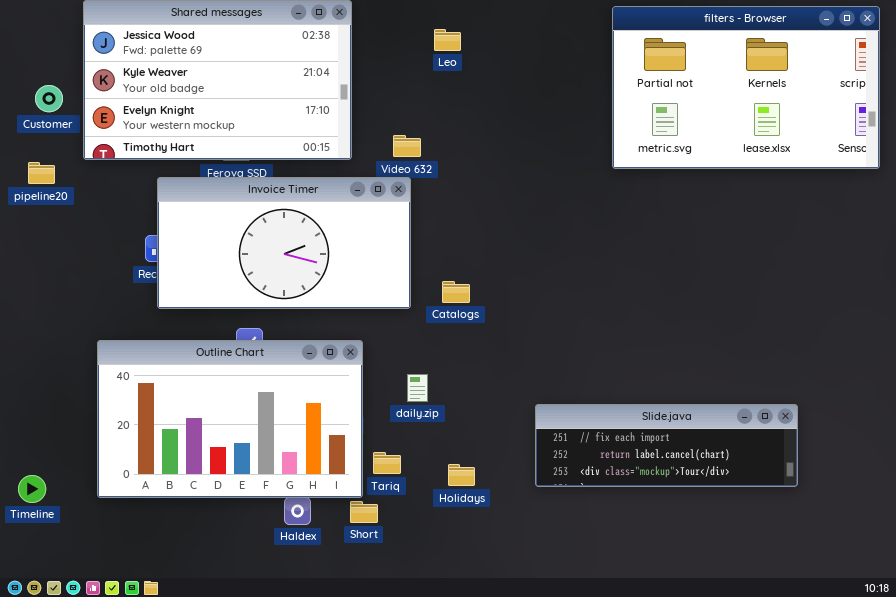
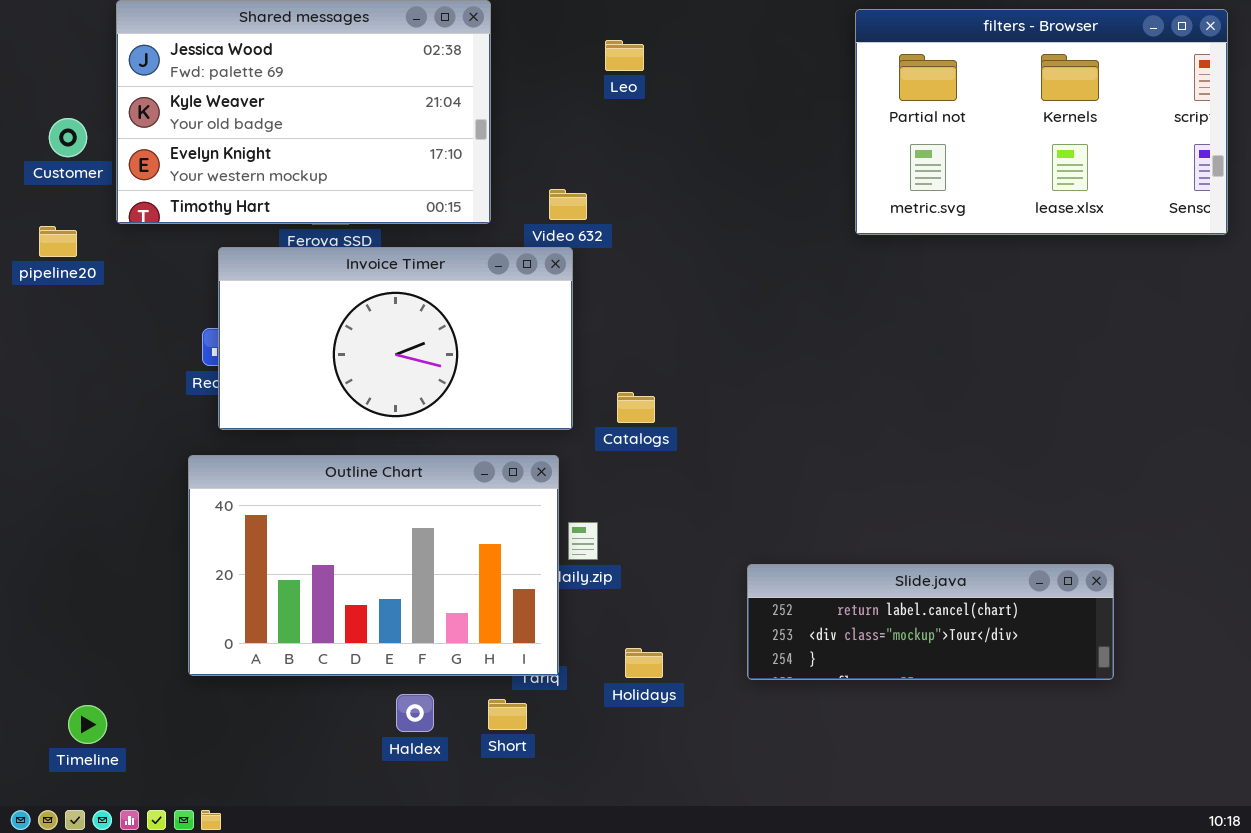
Outline Chart: [97,340,363,498] -> [188,455,559,676], moved
Slide.java: [535,404,798,487] -> [747,564,1114,680], scrolled down 1 row
Timeline: [18,475,46,503] -> [68,705,107,744], moved

